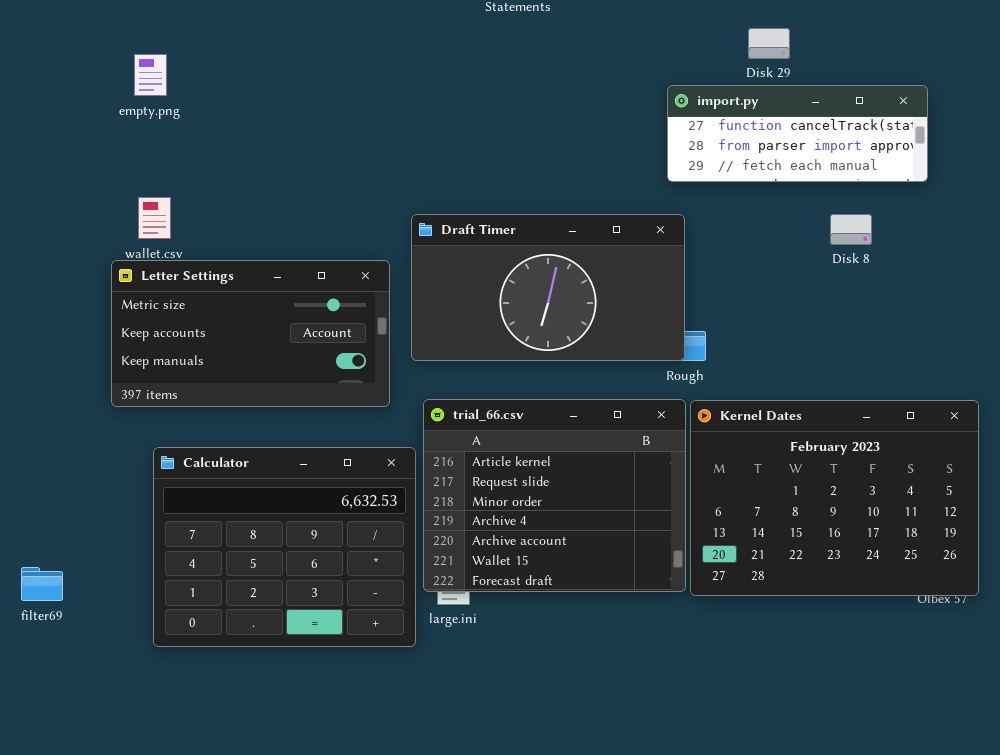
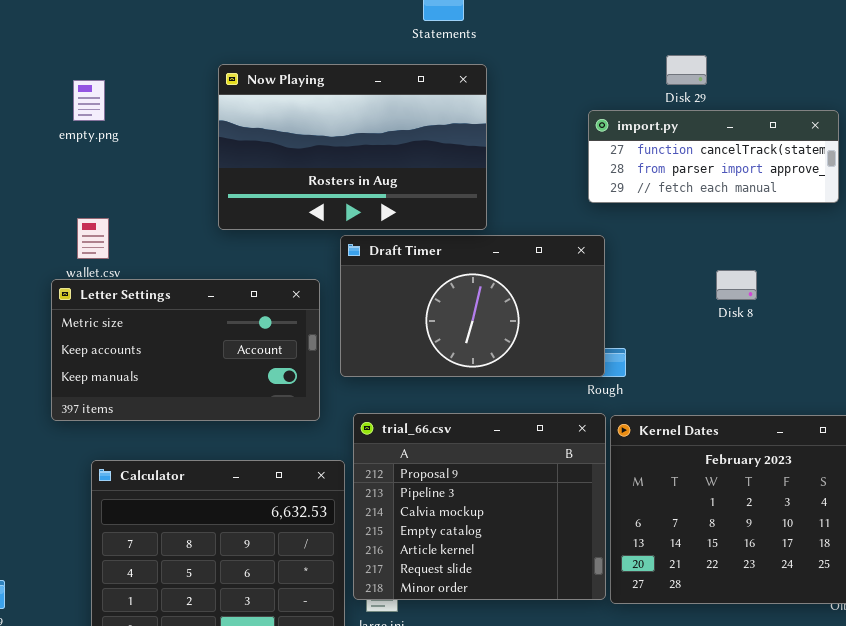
Now Playing: none -> [218,64,487,230], opened
Disk 8: [830,214,872,245] -> [716,270,757,300], moved
trial_66.csv: [423,399,686,592] -> [353,413,606,600], scrolled up 4 rows

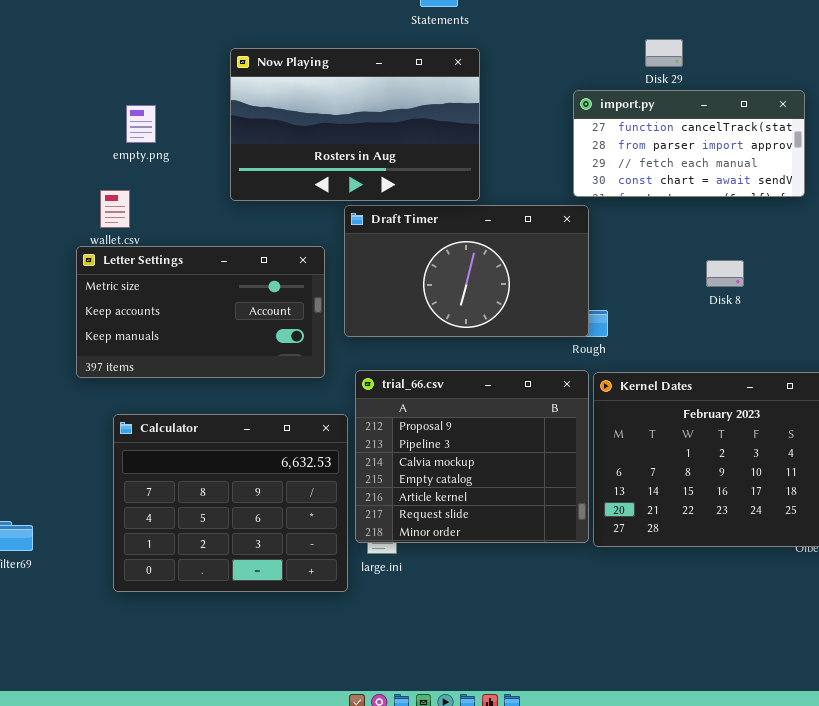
empty.png: [73,80,105,121] -> [126,105,156,143], moved
import.py: [588,110,839,203] -> [573,90,805,197], resized
Disk 8: [716,270,757,300] -> [706,260,744,287], moved

